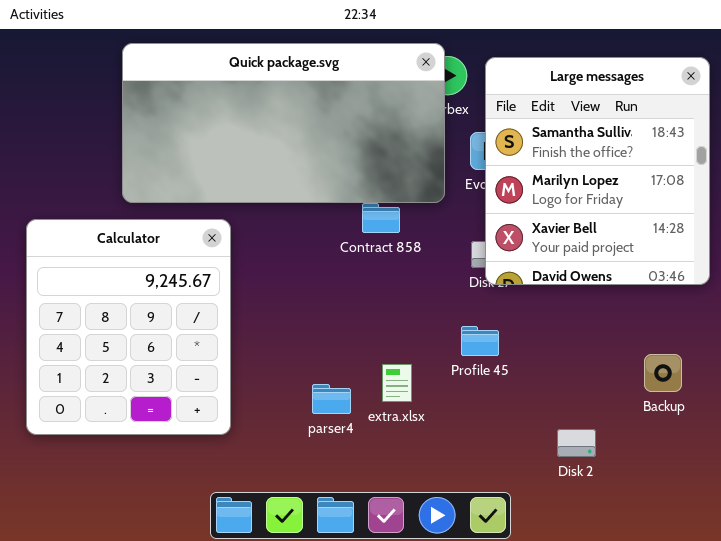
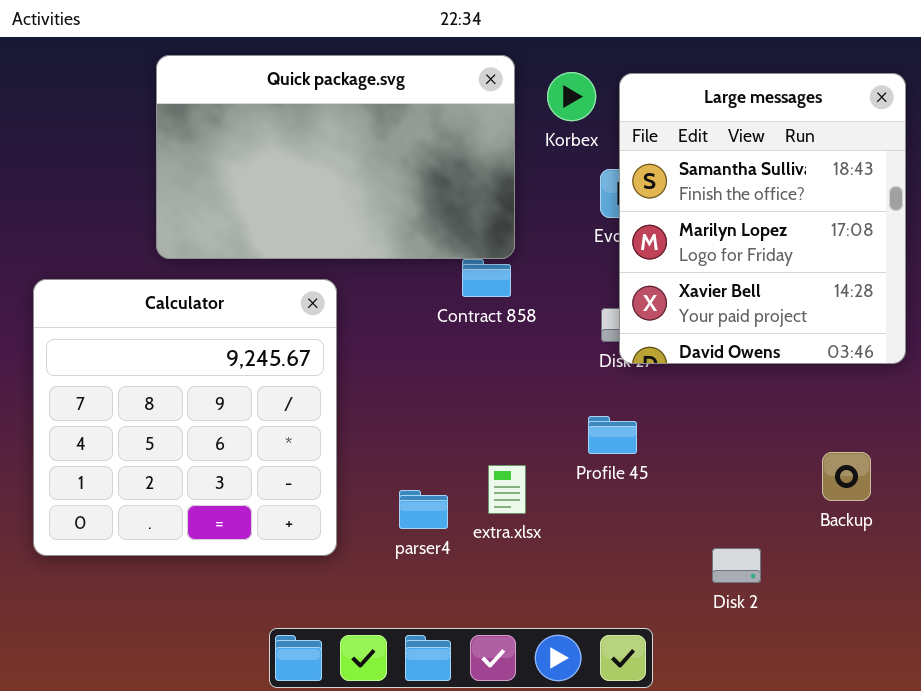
Quick package.svg: [122,43,445,203] -> [156,55,515,259], resized
Calculator: [26,219,231,435] -> [33,279,337,556], resized

